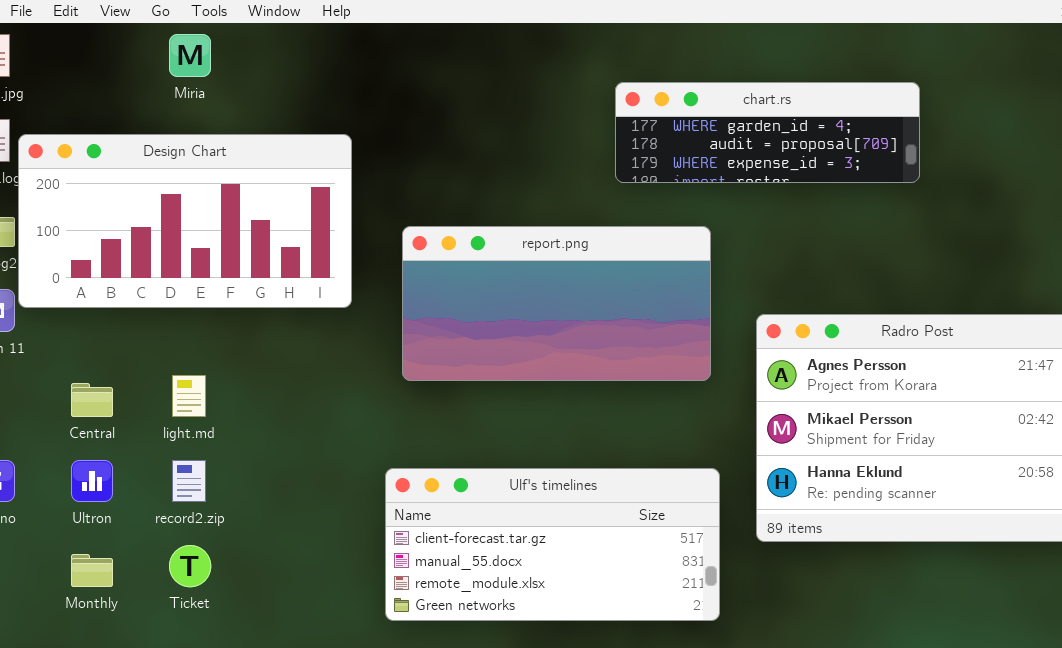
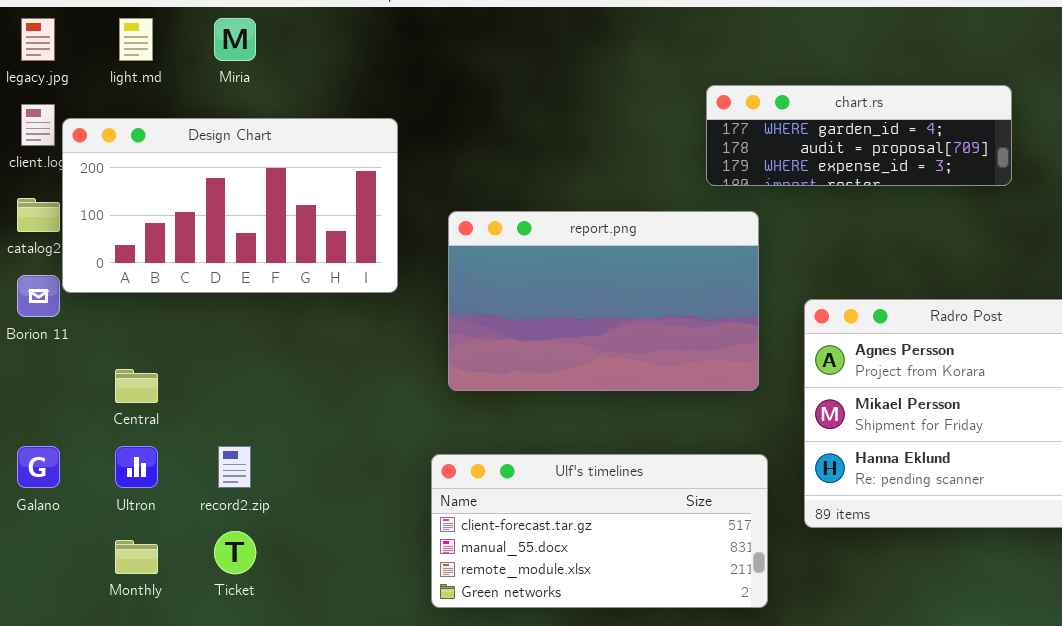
chart.rs: [615,82,920,183] -> [706,85,1012,186], moved
report.png: [402,226,711,381] -> [448,211,759,391], resized
light.md: [172,375,206,417] -> [119,18,153,61], moved

